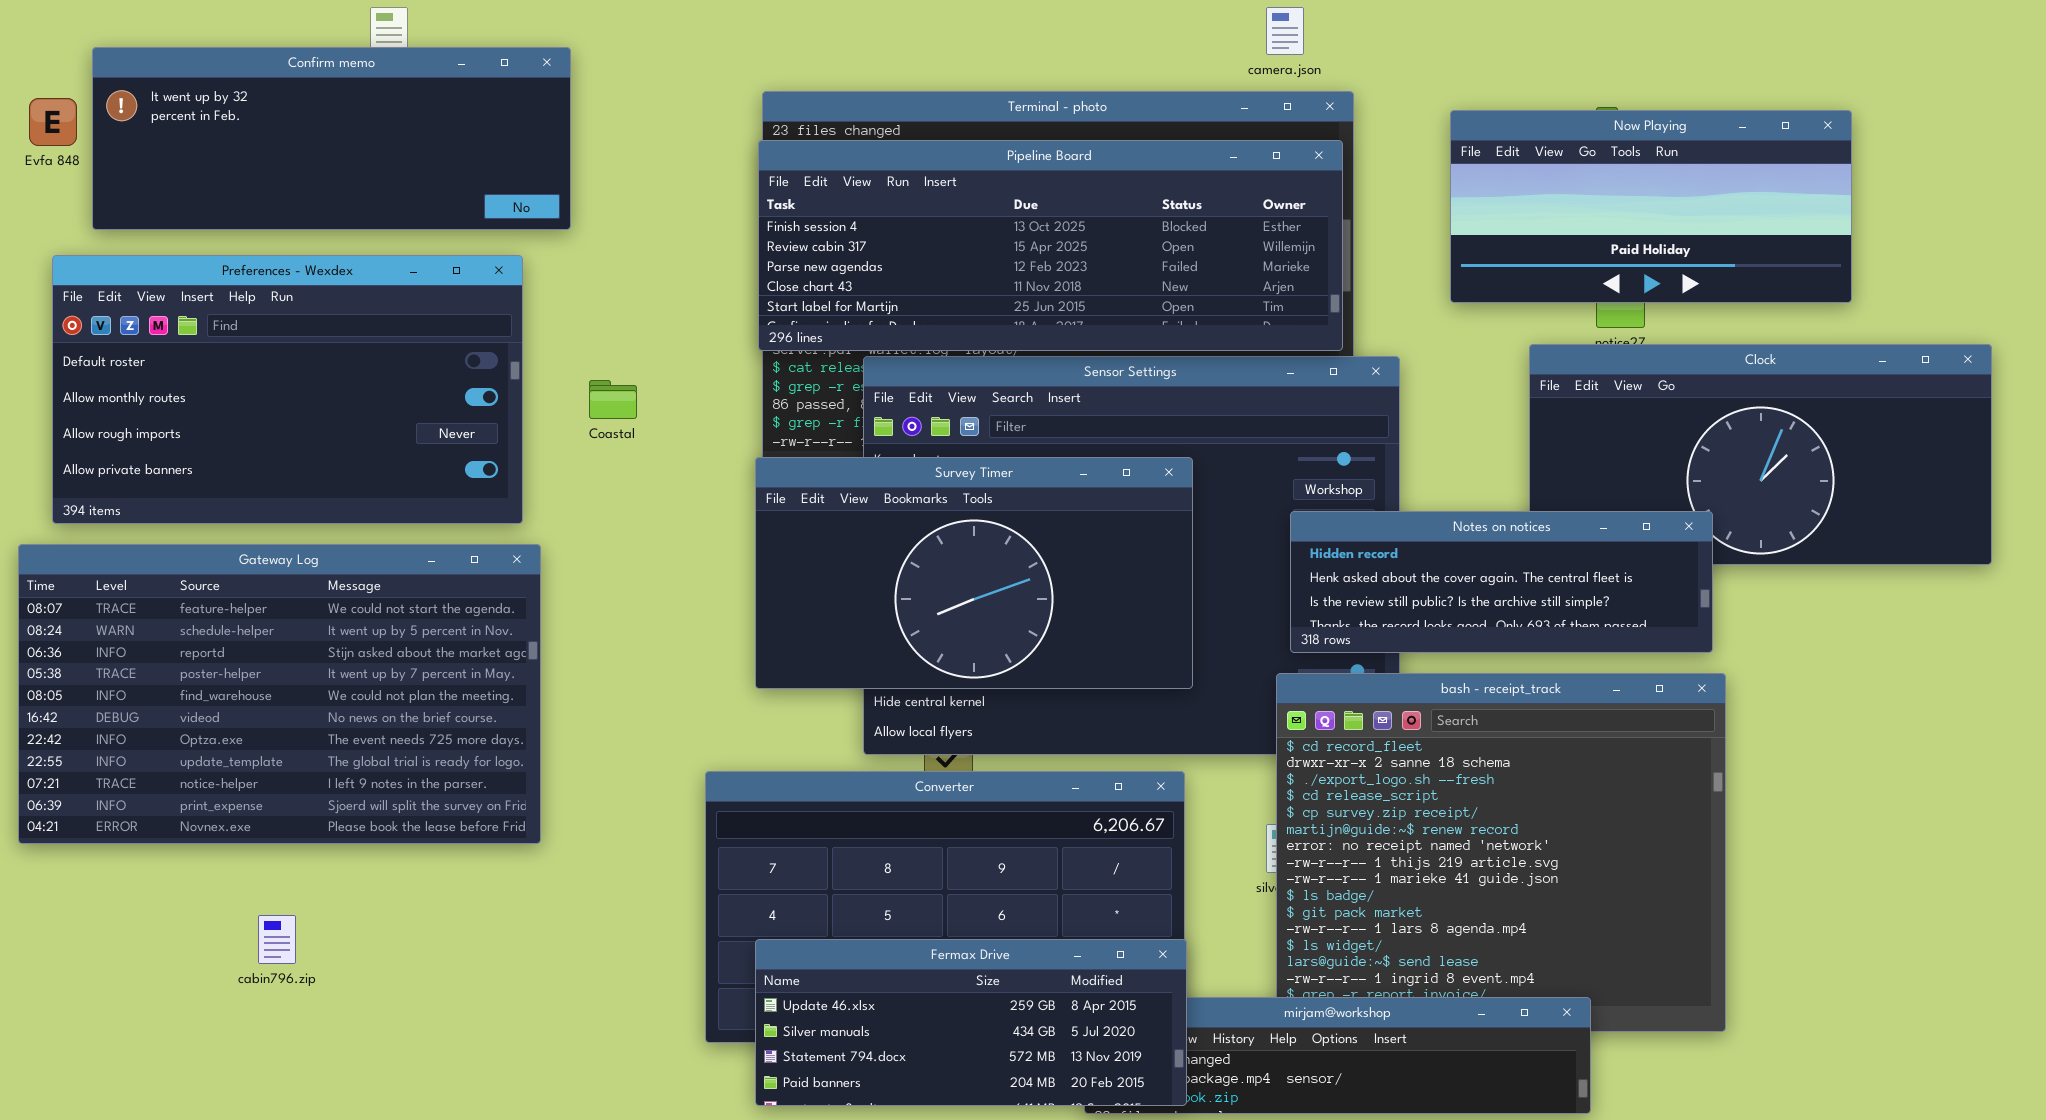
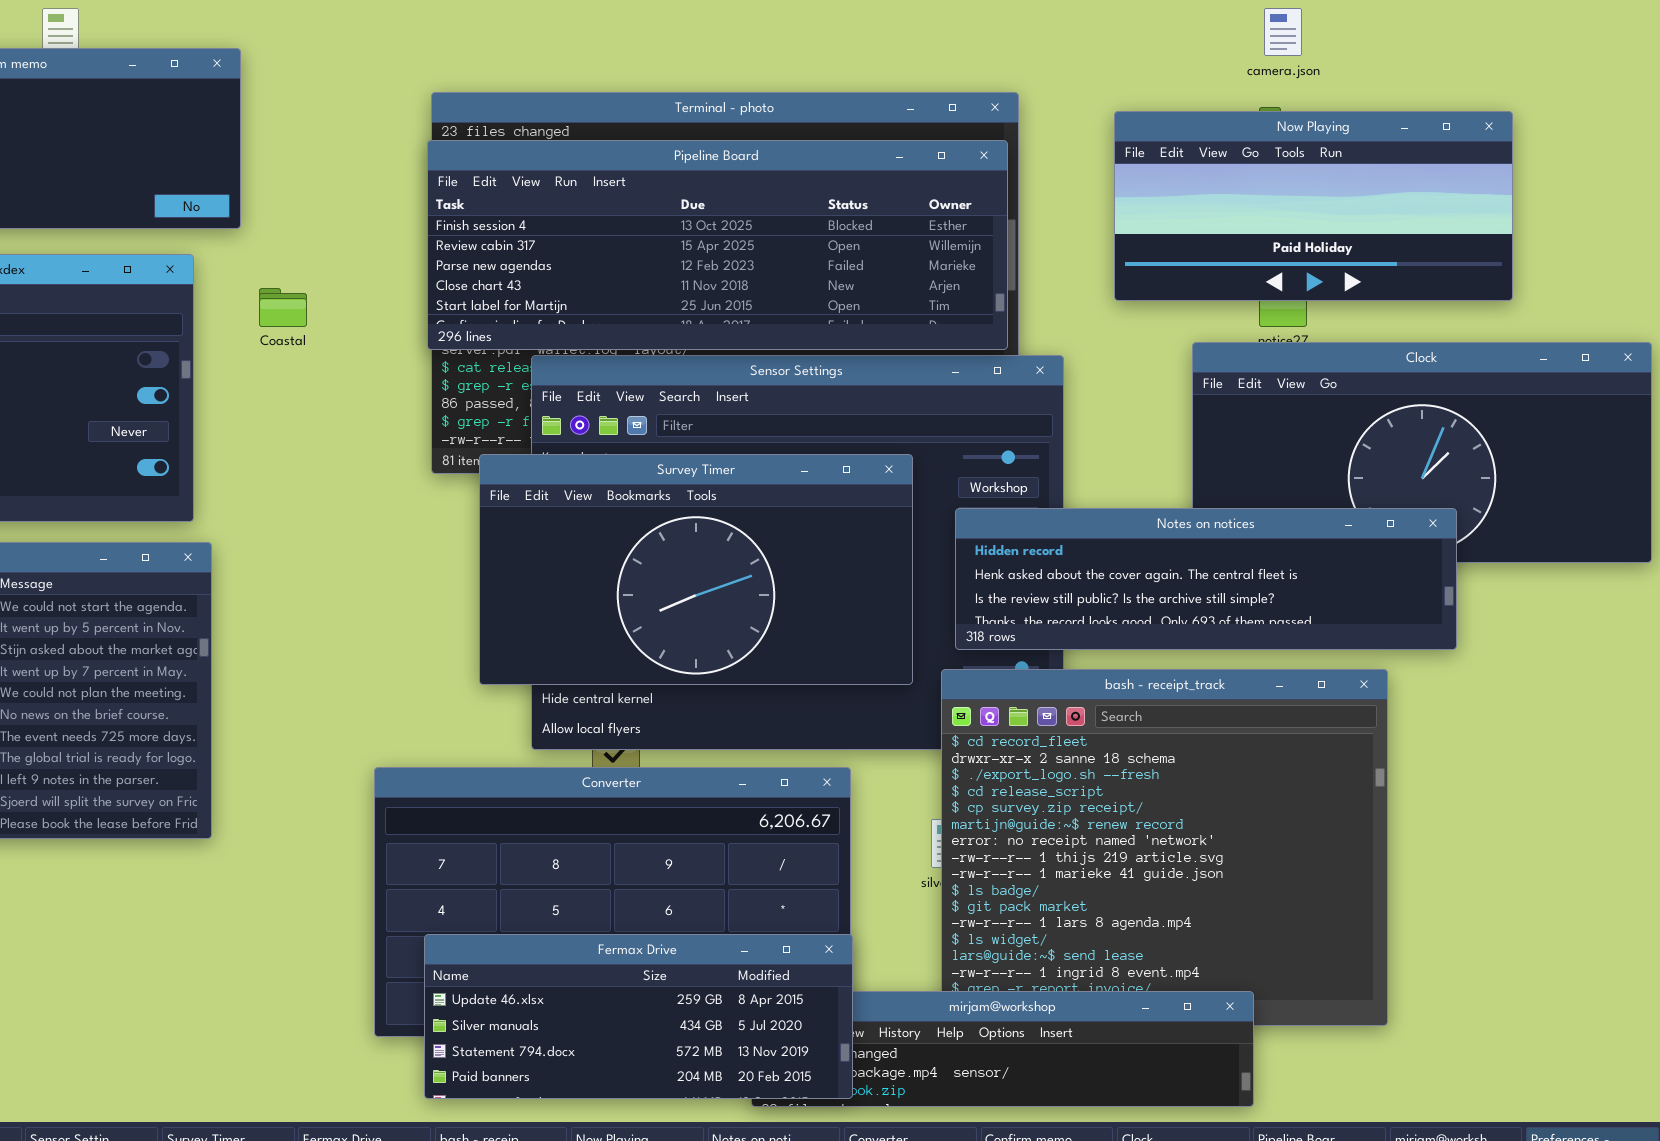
camera.json: [1266,7,1304,55] -> [1264,8,1302,56], moved
Coastal: [589,380,637,419] -> [259,288,307,327], moved
Survey Timer: [755,457,1193,689] -> [479,454,913,685], moved
Notes on notices: [1290,511,1713,653] -> [955,508,1457,650], resized

